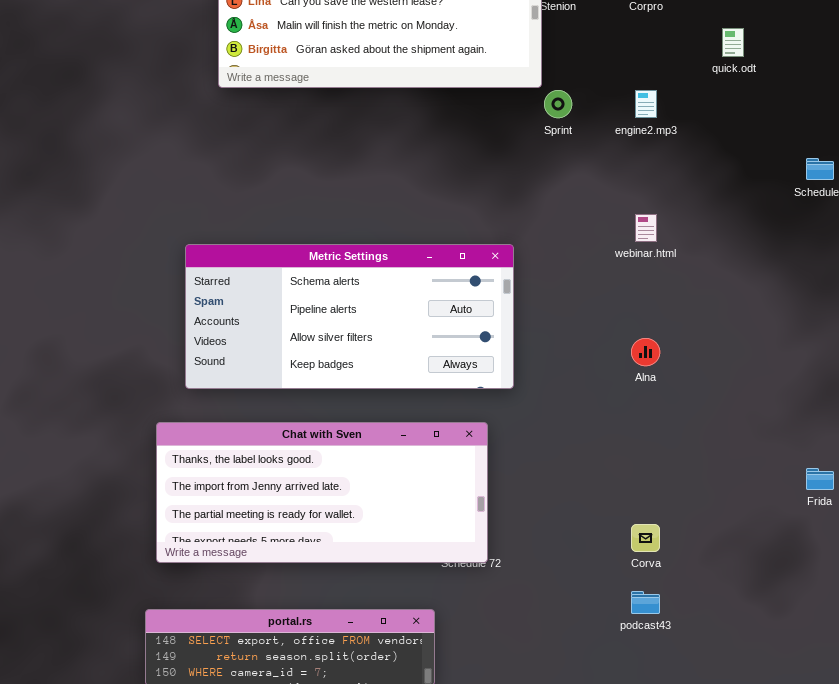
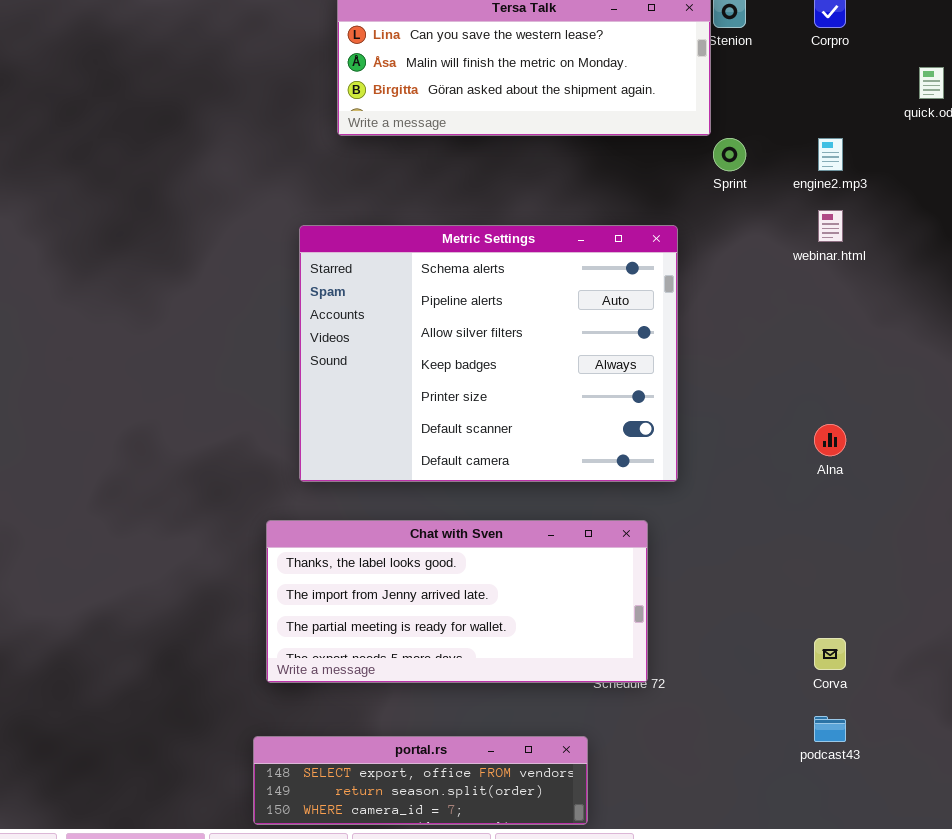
webinar.html: [635,214,657,242] -> [818,210,843,242], moved
Metric Settings: [185,244,514,389] -> [299,225,678,482], resized

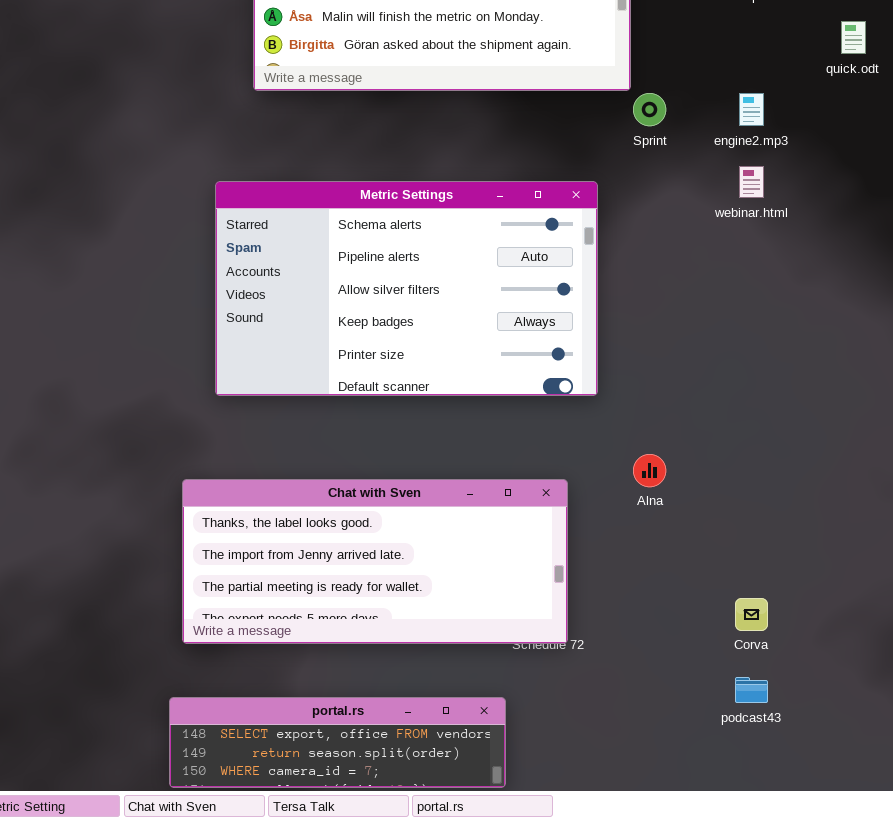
Metric Settings: [299,225,678,482] -> [215,181,598,396], resized
Alna: [814,424,846,456] -> [633,454,666,487], moved

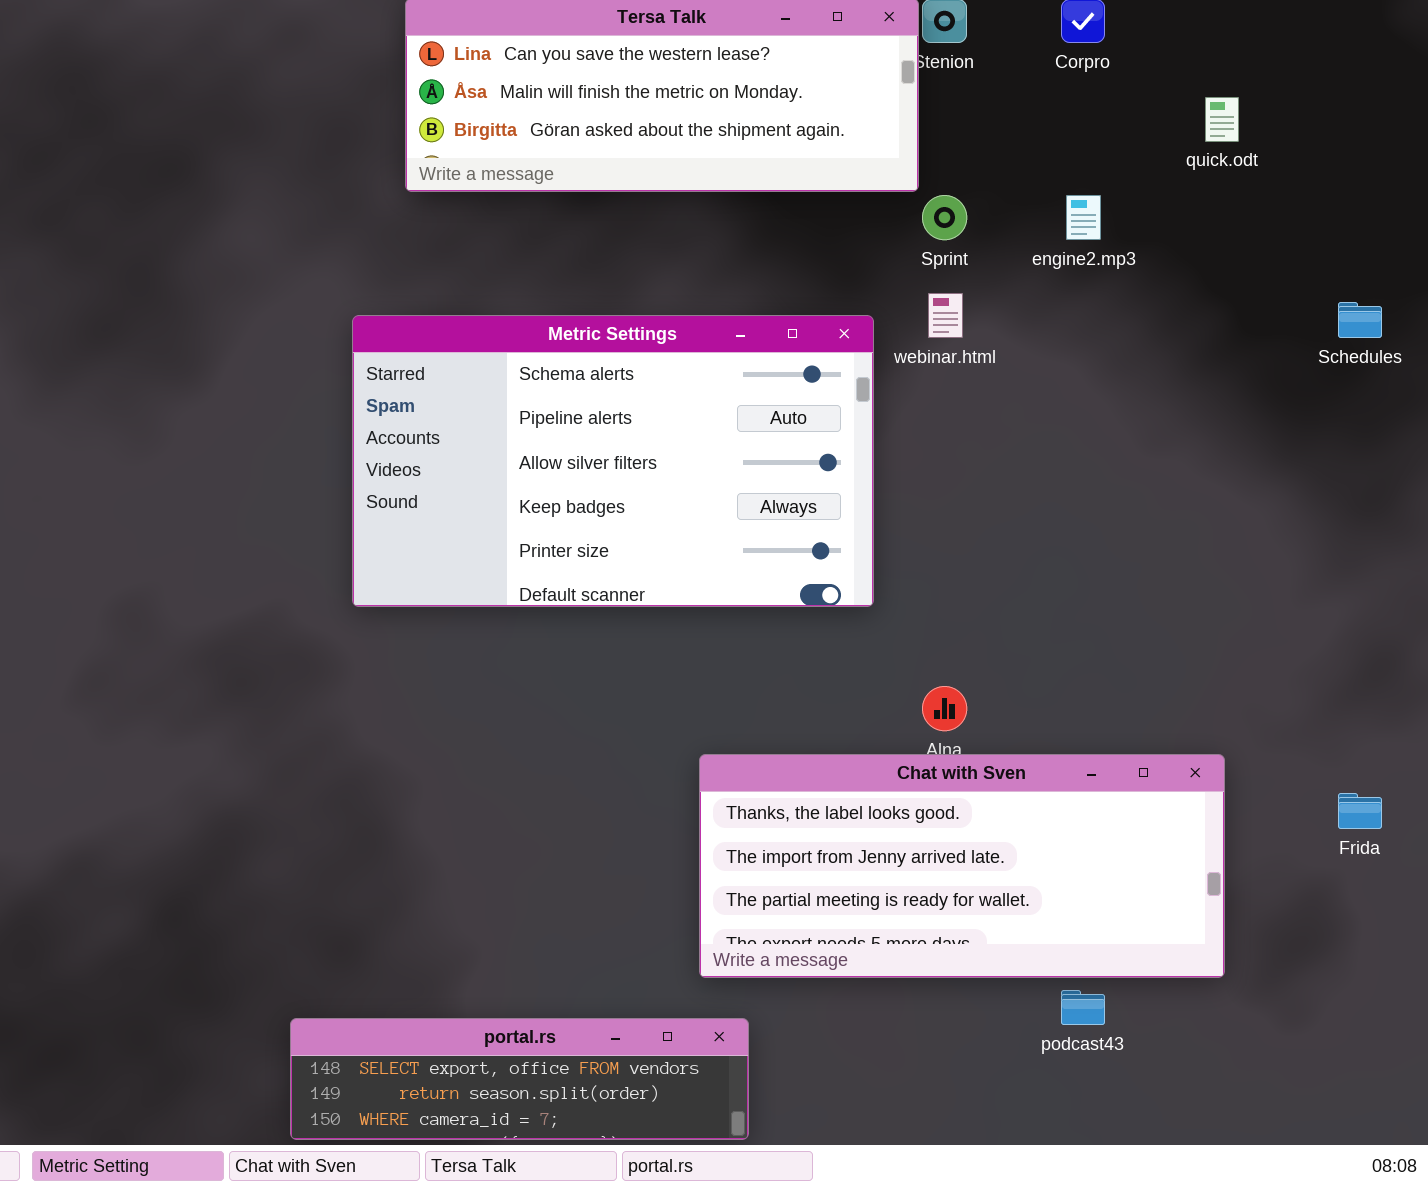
webinar.html: [739,166,764,198] -> [928,293,963,338], moved
Chat with Sven: [182,479,568,644] -> [699,754,1225,978], moved

